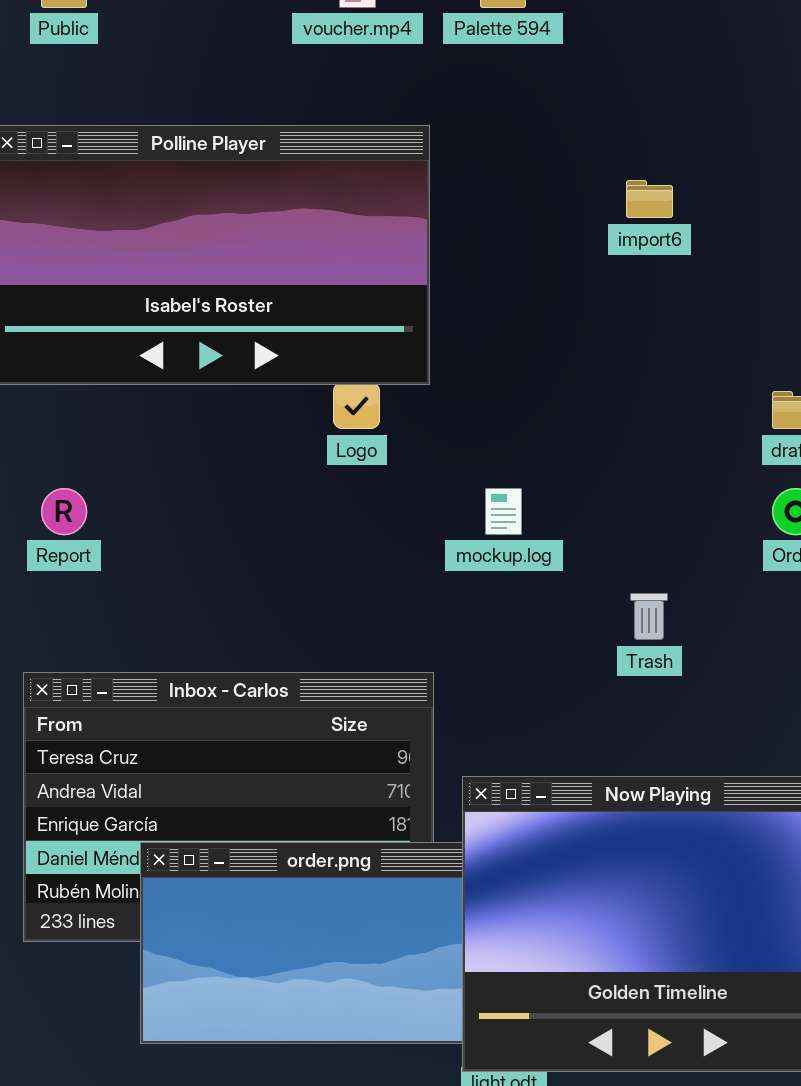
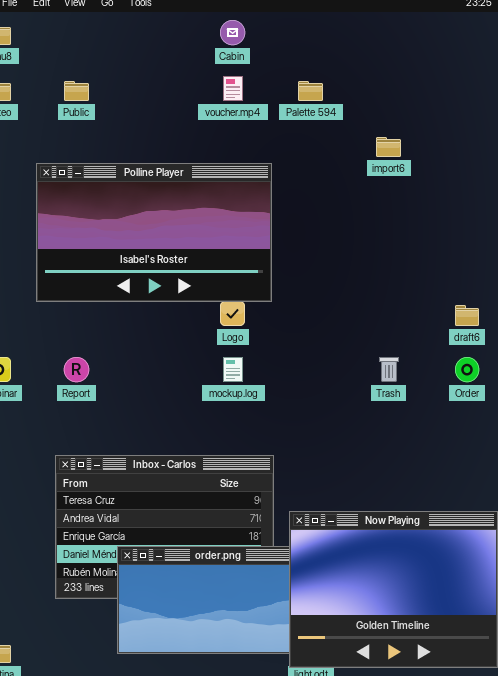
import6: [626,180,673,218] -> [376,137,401,157], moved
mockup.log: [485,488,522,535] -> [223,357,243,382], moved
Trash: [630,593,668,640] -> [379,357,399,382], moved

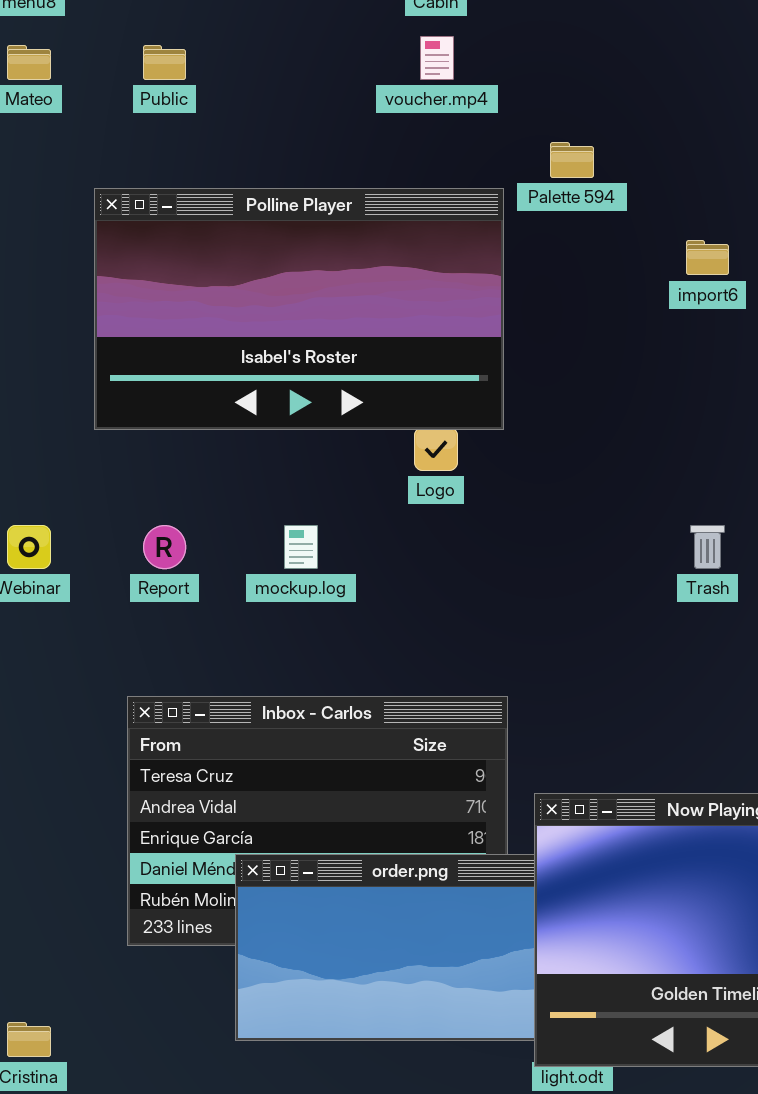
Palette 594: [298,81,323,101] -> [550,142,594,178], moved
import6: [376,137,401,157] -> [686,240,729,275], moved
mockup.log: [223,357,243,382] -> [284,525,318,569], moved

